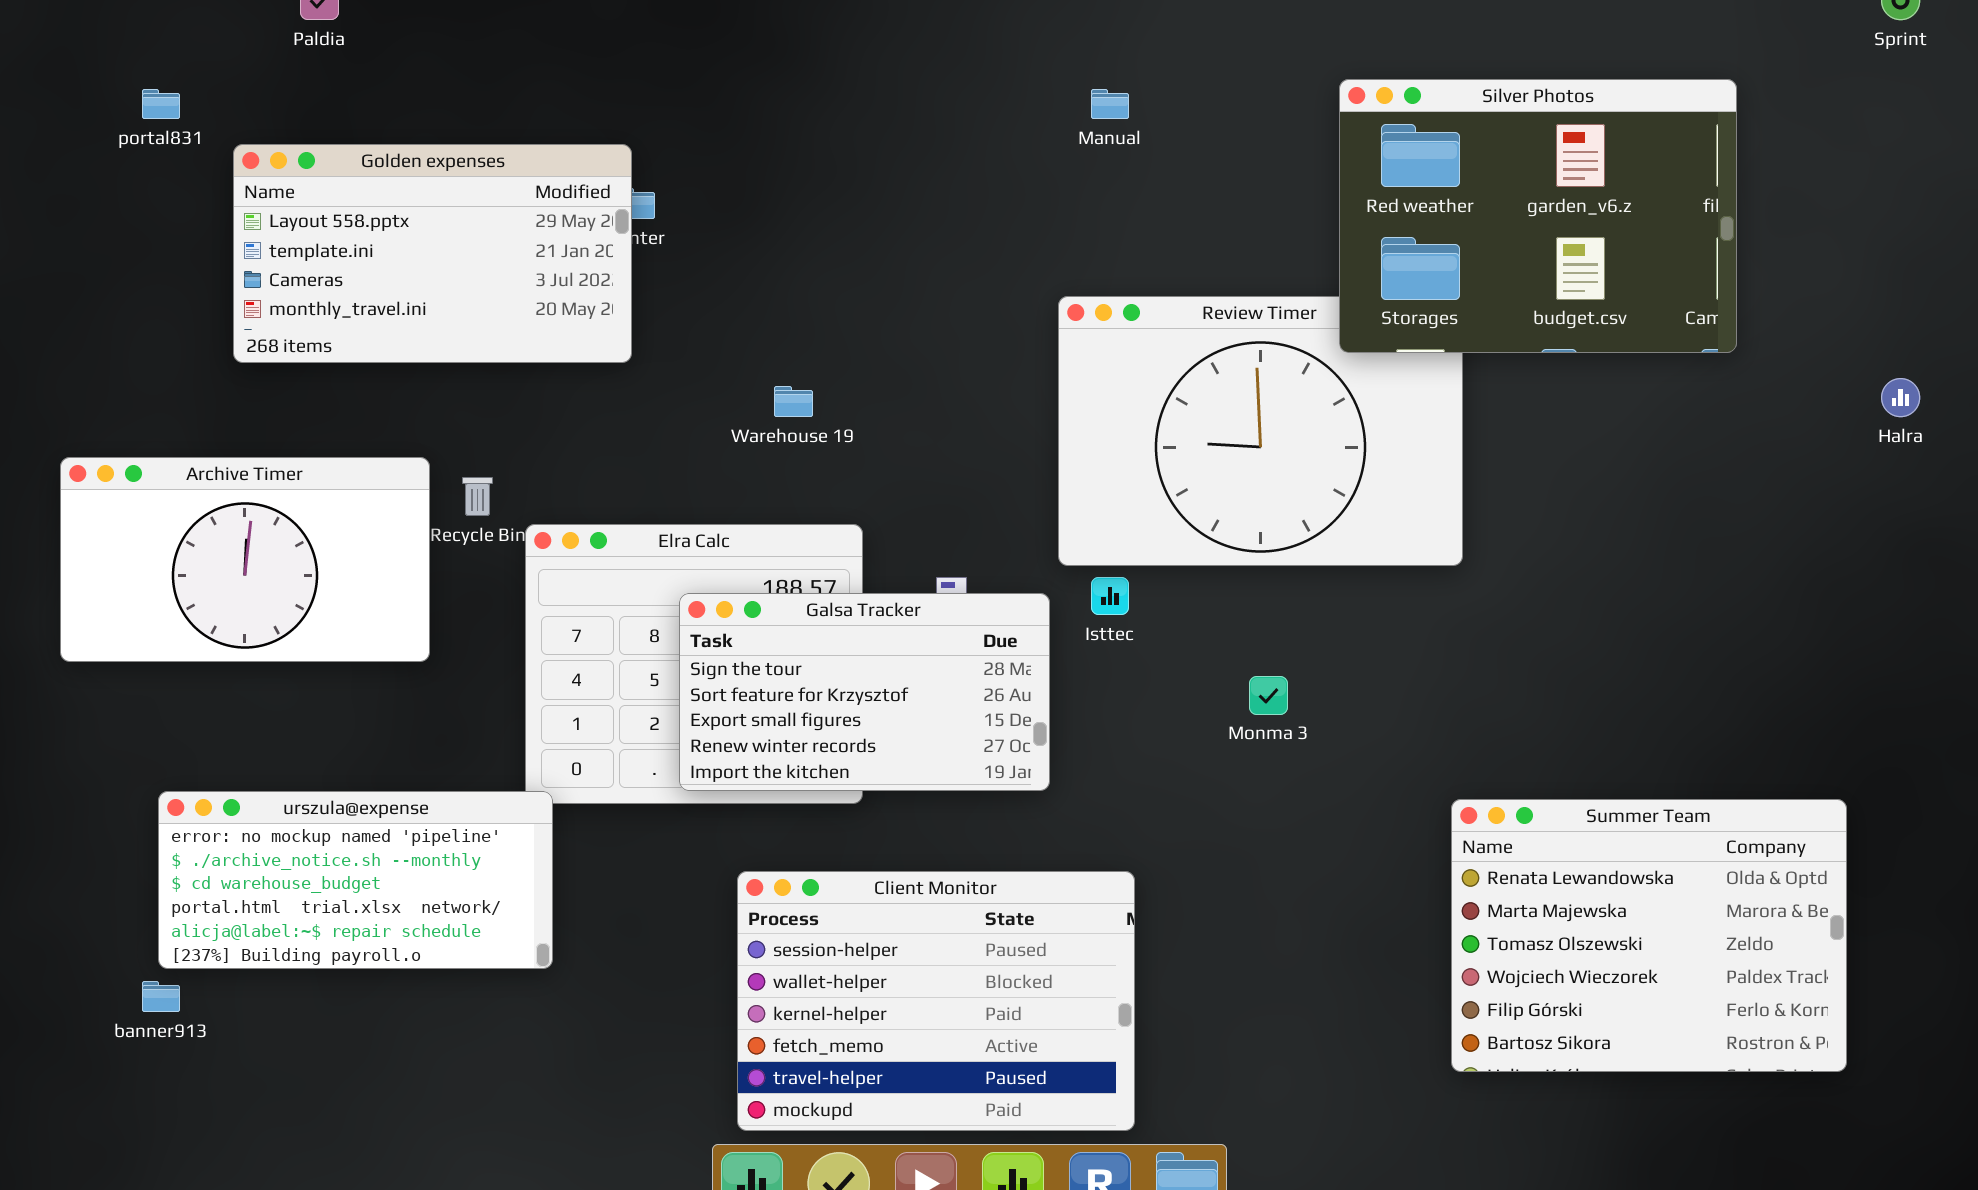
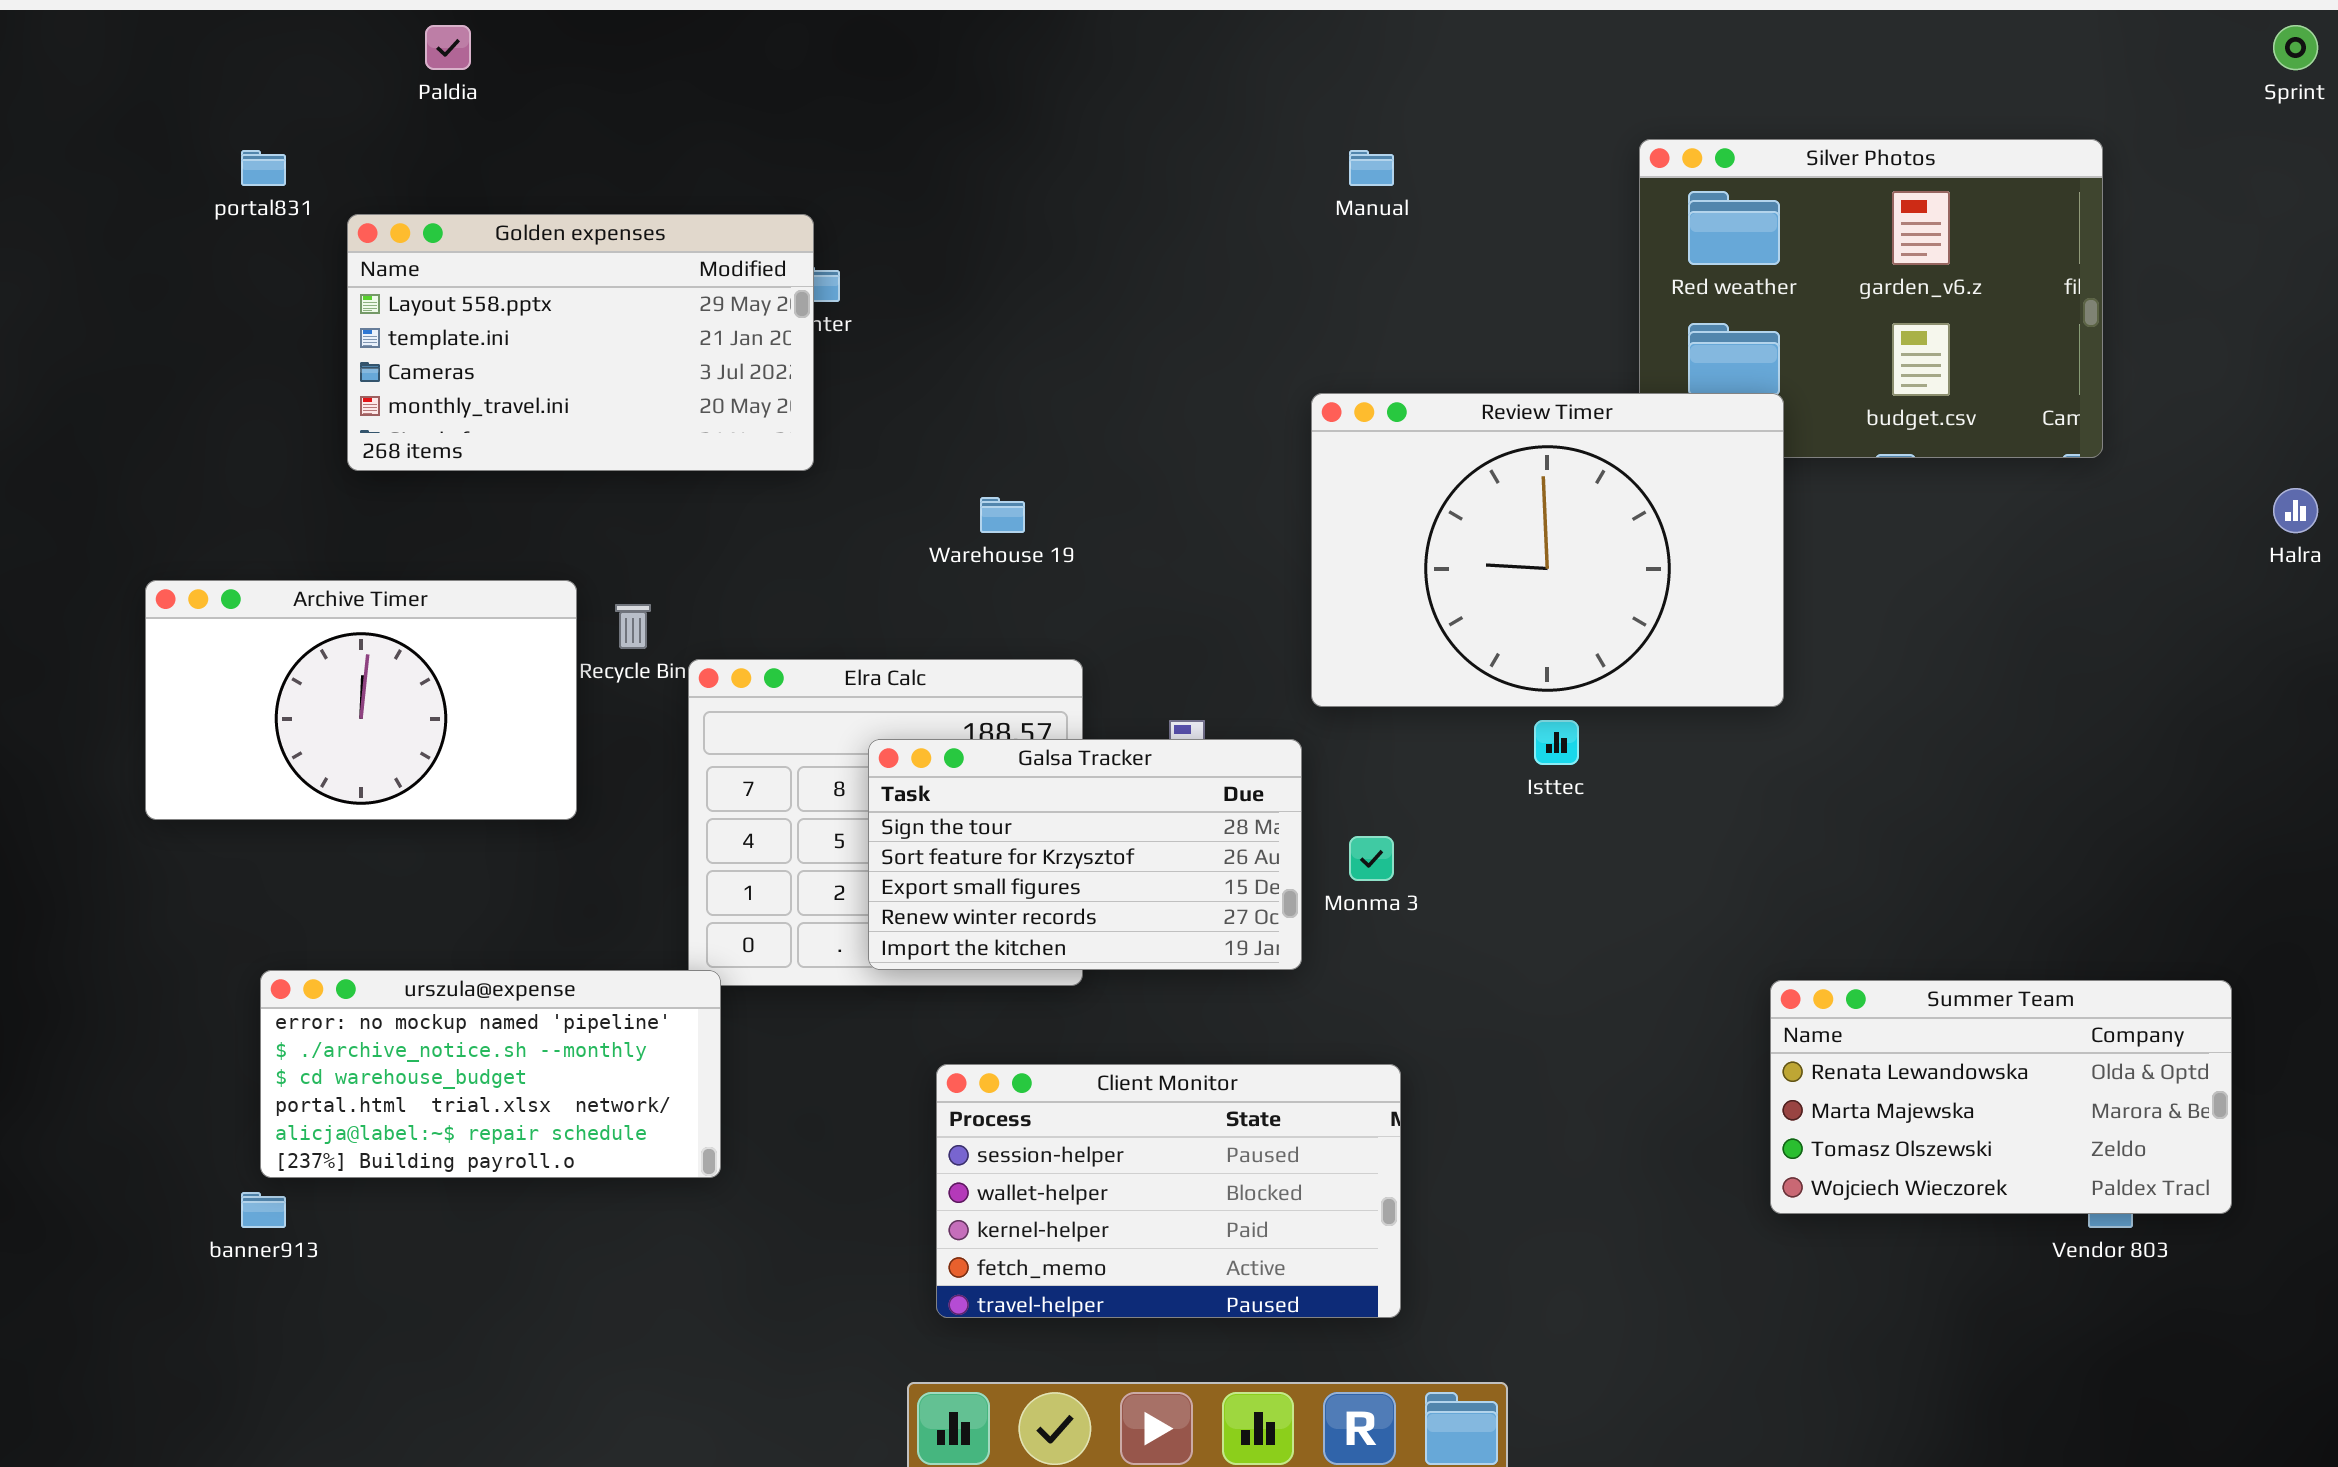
Review Timer: [1058,296,1463,566] -> [1311,393,1784,707], raised
Isttec: [1091,577,1129,615] -> [1534,720,1579,765], moved
Monma 3: [1249,676,1288,715] -> [1349,836,1394,881], moved
Summer Team: [1451,799,1847,1072] -> [1770,980,2232,1214], resized
Client Monitor: [737,871,1135,1131] -> [936,1064,1401,1318], resized

